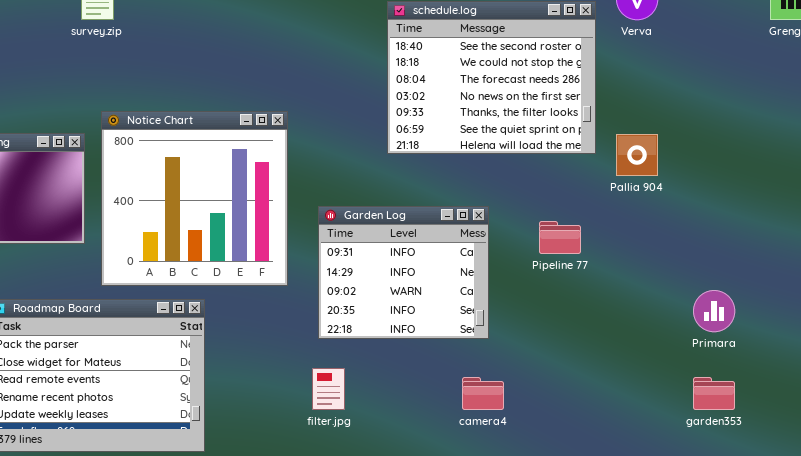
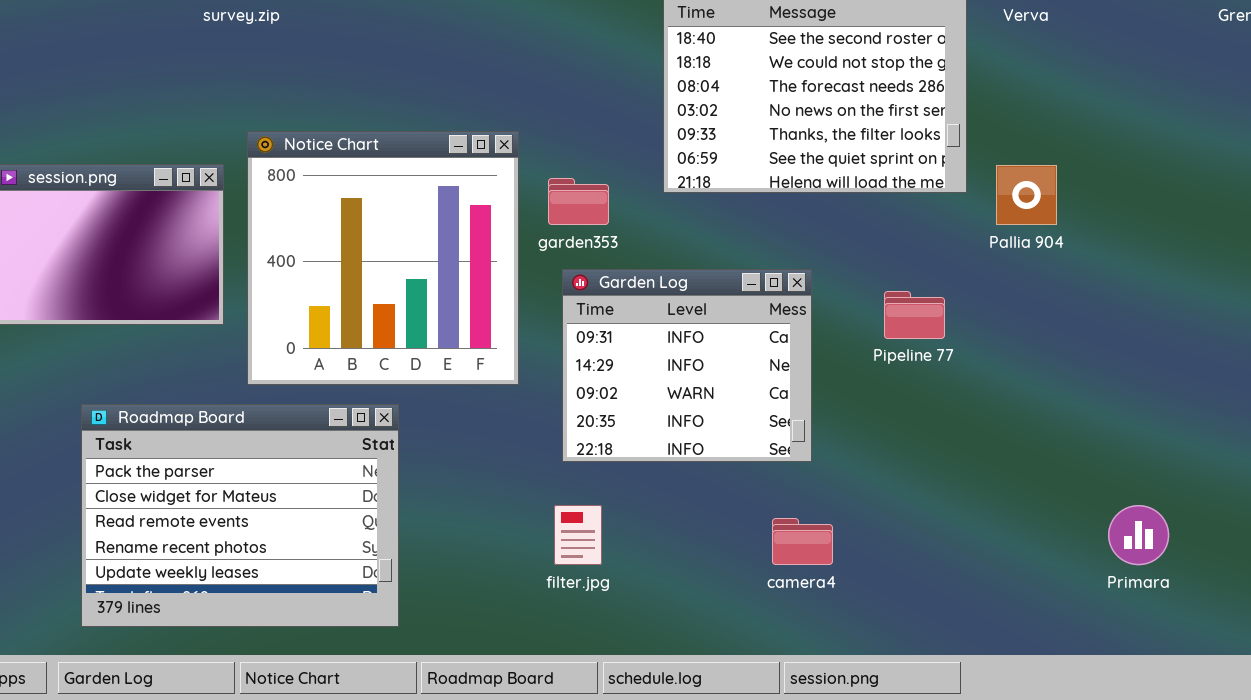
Primara: [693,290,735,332] -> [1108,505,1169,565], moved
garden353: [693,377,735,410] -> [548,178,609,225], moved

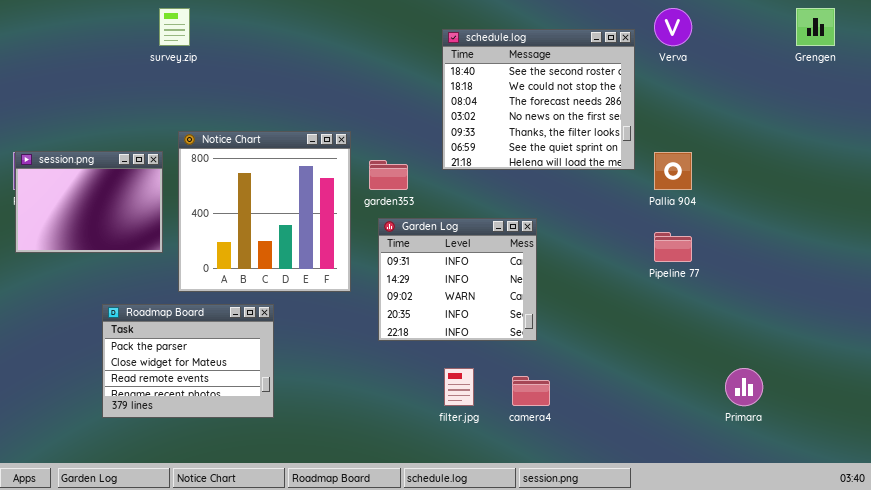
Pipeline 77: [884,291,945,339] -> [654,232,692,262], moved
Roadmap Board: [81,404,399,627] -> [102,304,274,418], resized
filter.jpg: [554,505,602,565] -> [444,368,474,406], moved

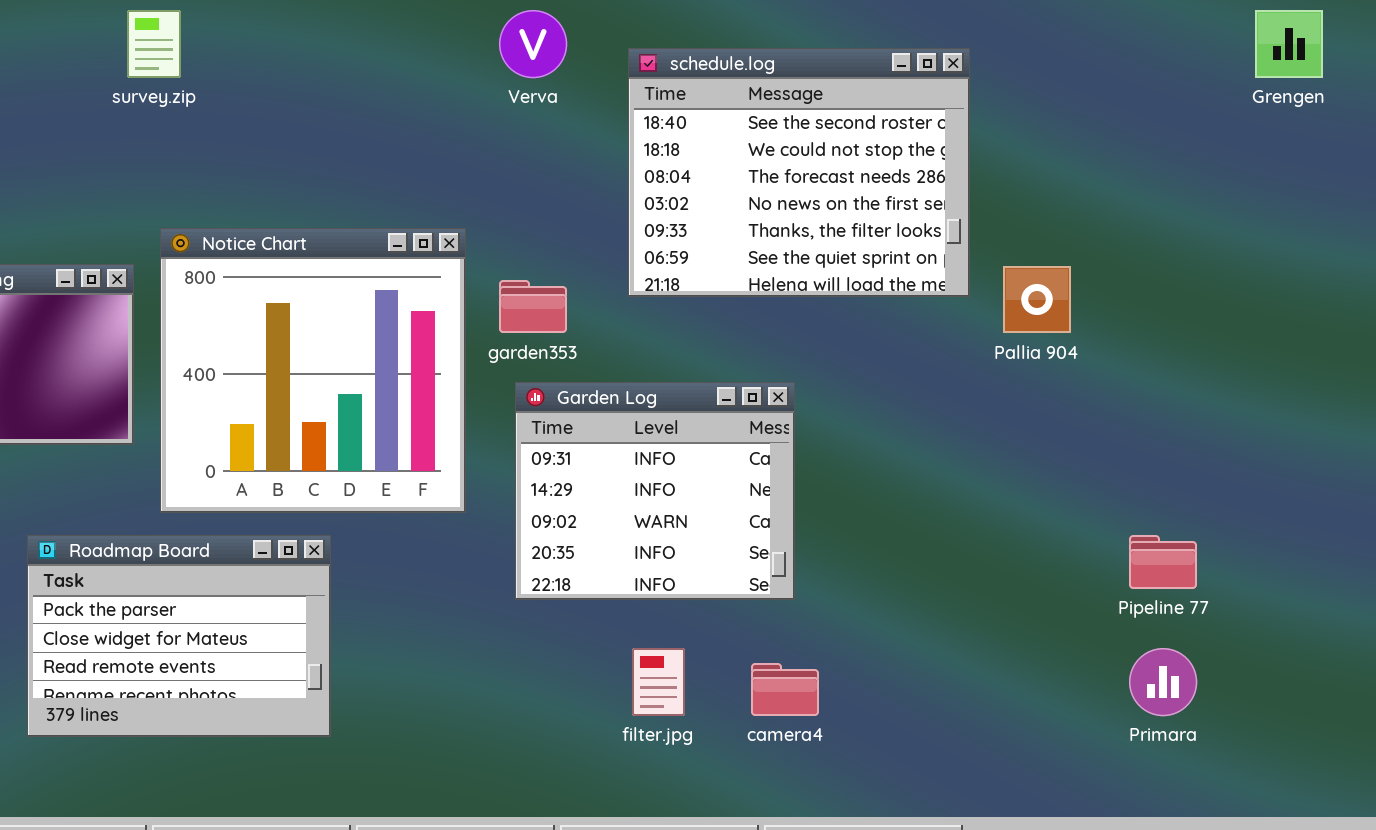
Verva: [654,8,692,46] -> [499,10,567,78], moved
Pipeline 77: [654,232,692,262] -> [1129,535,1197,589], moved

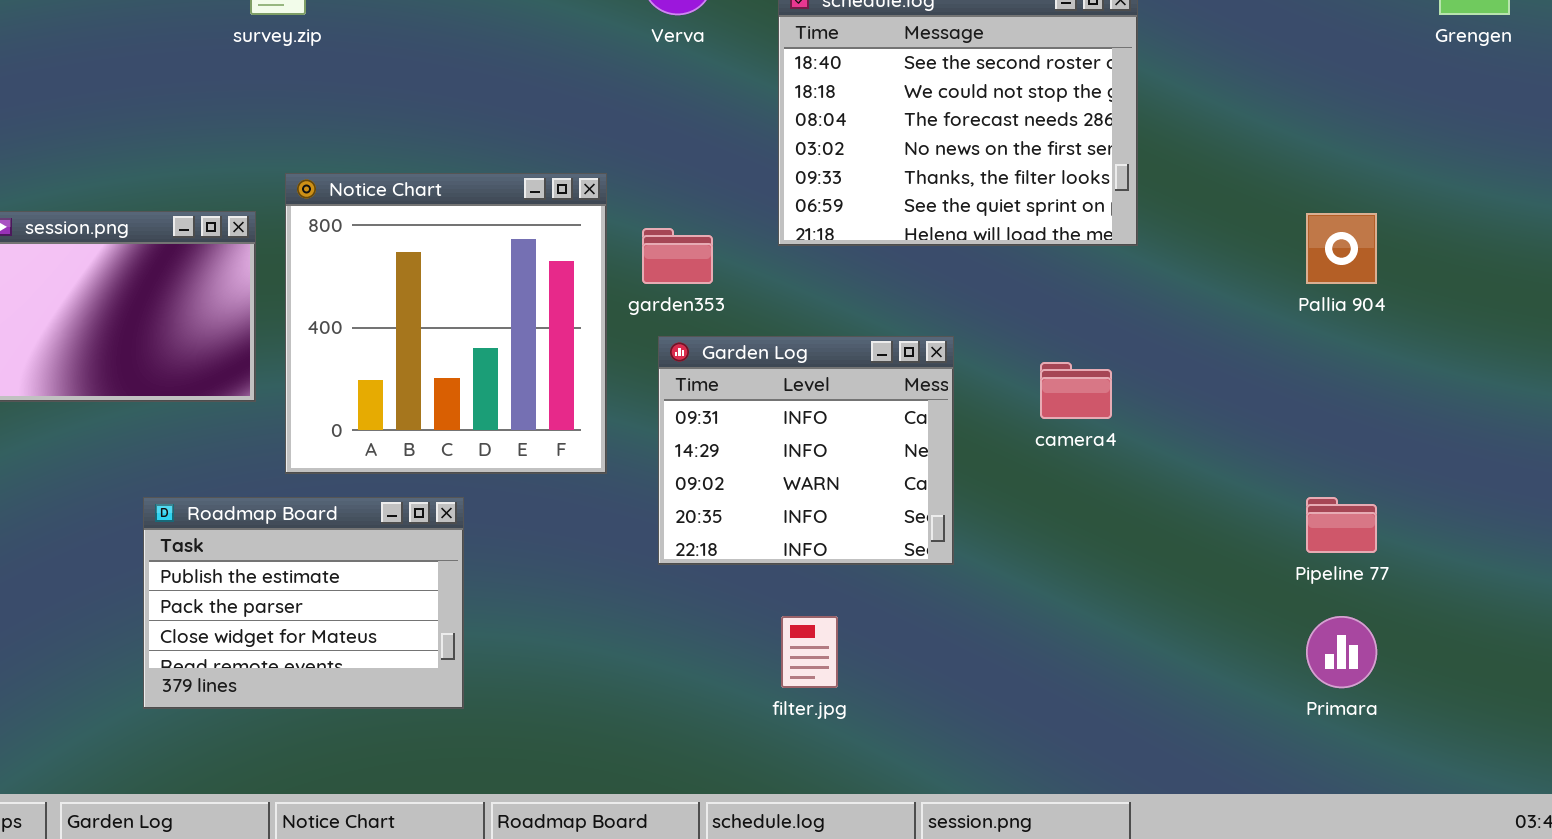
Pallia 904: [1003,266,1071,333] -> [1306,213,1377,284], moved
Roadmap Board: [27,535,331,737] -> [143,497,464,709], scrolled up 1 row
camera4: [751,663,819,716] -> [1040,362,1112,419], moved

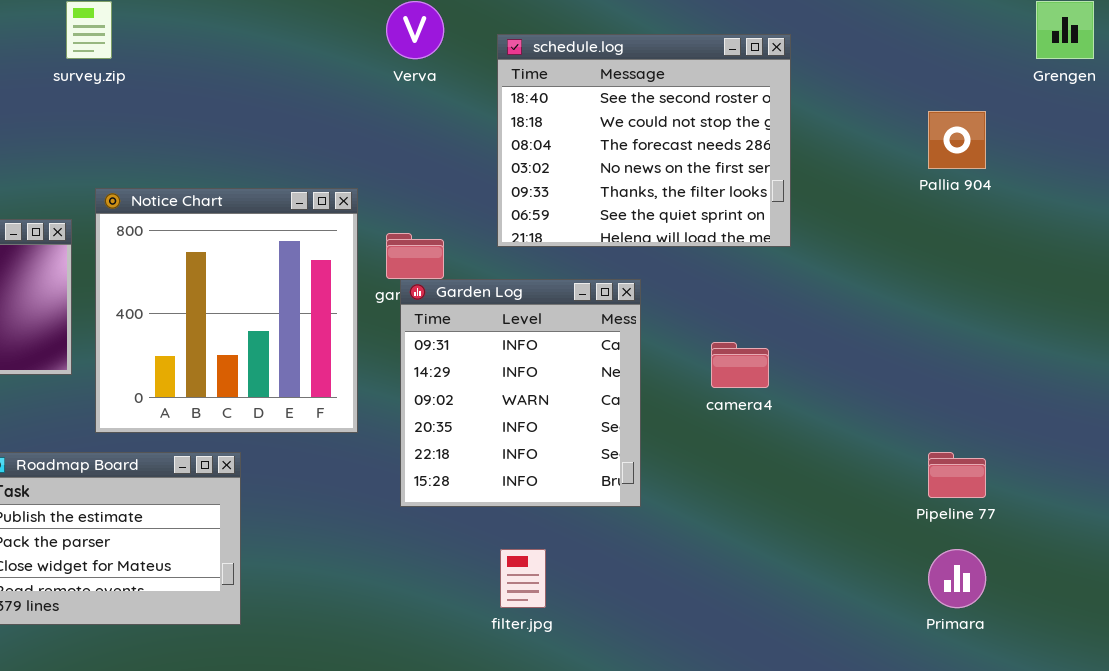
Pallia 904: [1306,213,1377,284] -> [928,111,986,169], moved
Garden Log: [658,336,954,565] -> [400,279,641,507], resized

